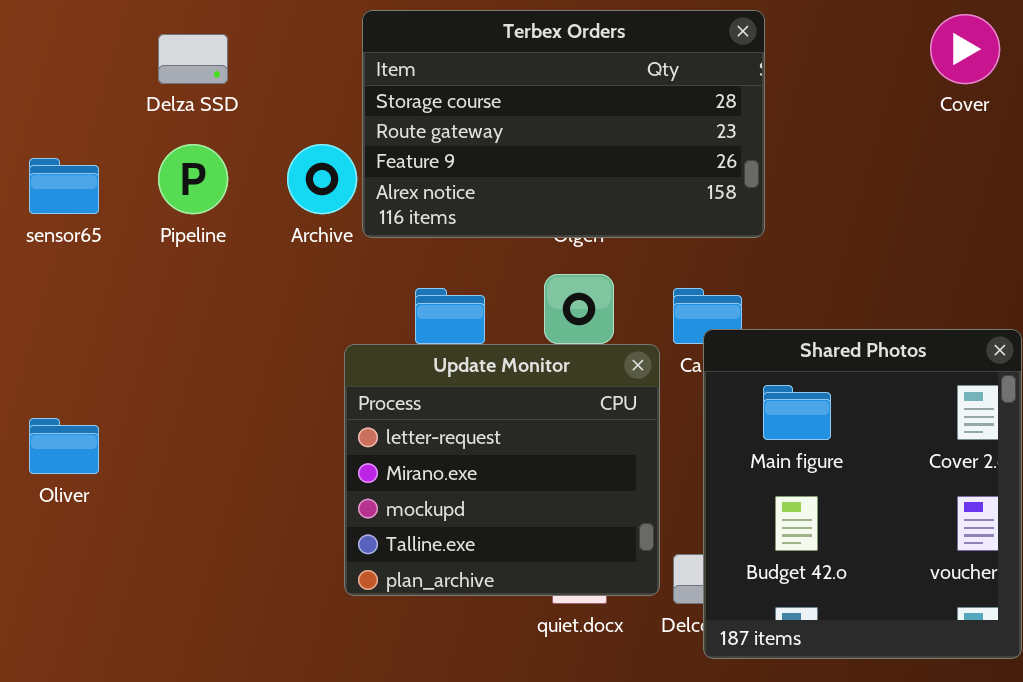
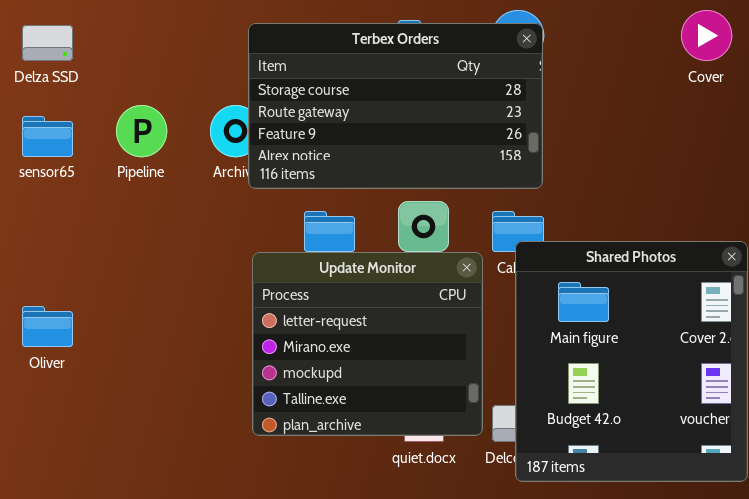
Terbex Orders: [362,10,765,238] -> [248,23,543,189], moved
Delza SSD: [158,34,228,84] -> [22,25,73,61], moved

